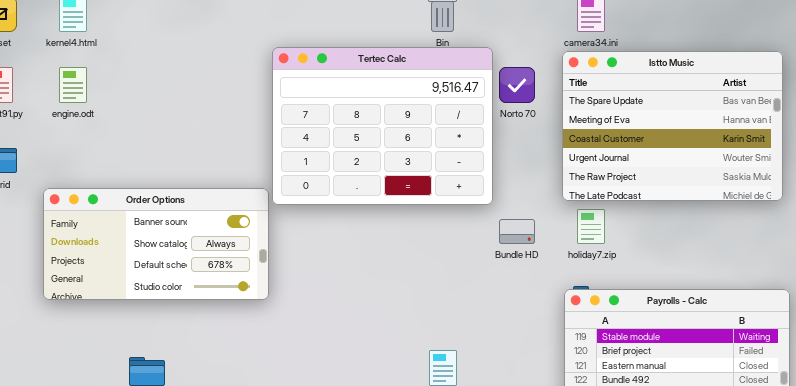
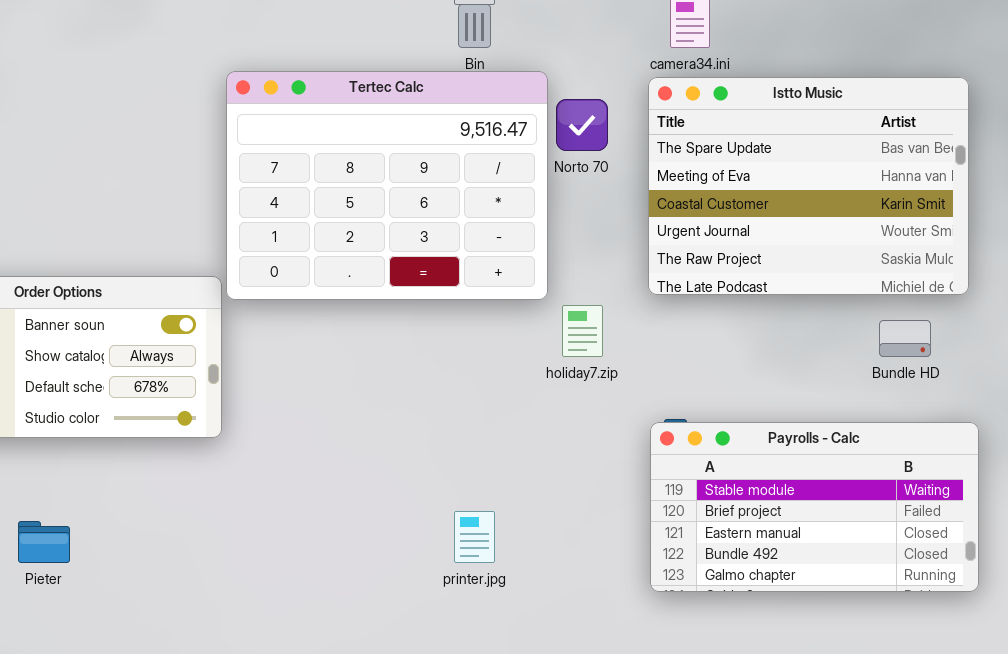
holiday7.zip: [577,209,605,244] -> [562,305,603,357], moved
Bundle HD: [499,219,535,244] -> [879,320,931,357], moved

